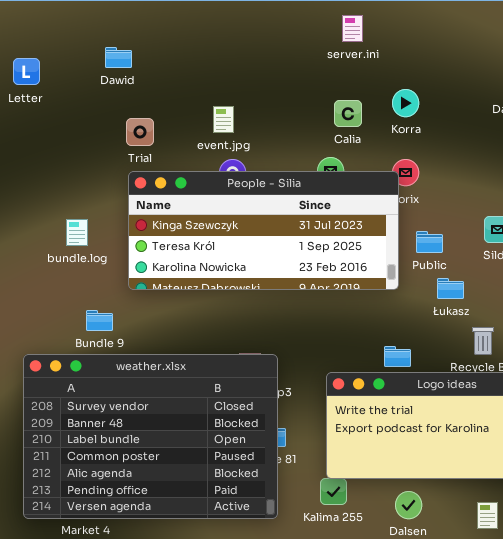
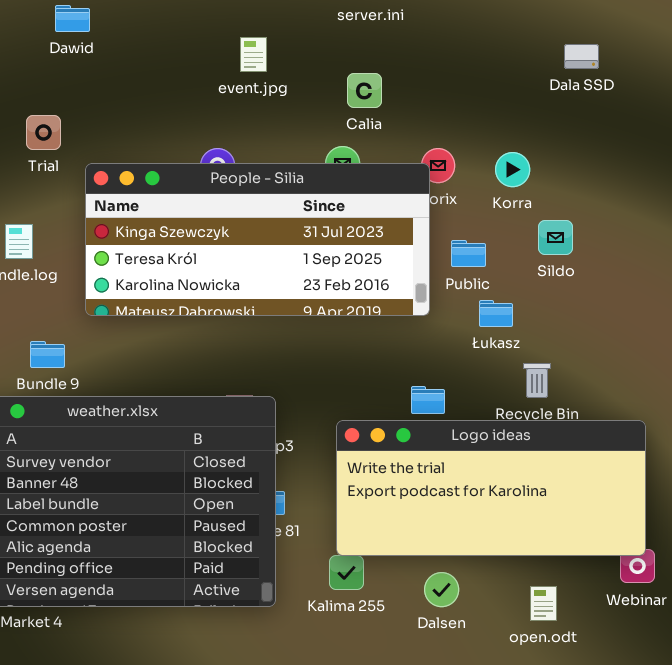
Korra: [392,89,419,117] -> [495,152,530,187], moved
event.jpg: [213,106,234,133] -> [240,37,267,72], moved
Trial: [126,118,154,146] -> [26,115,61,150], moved

